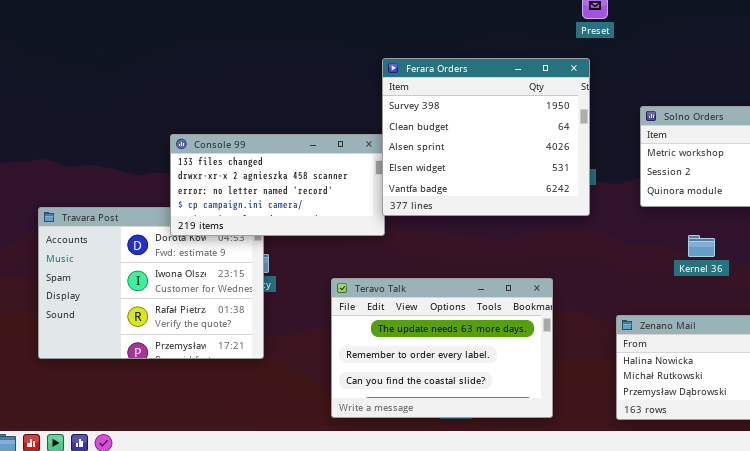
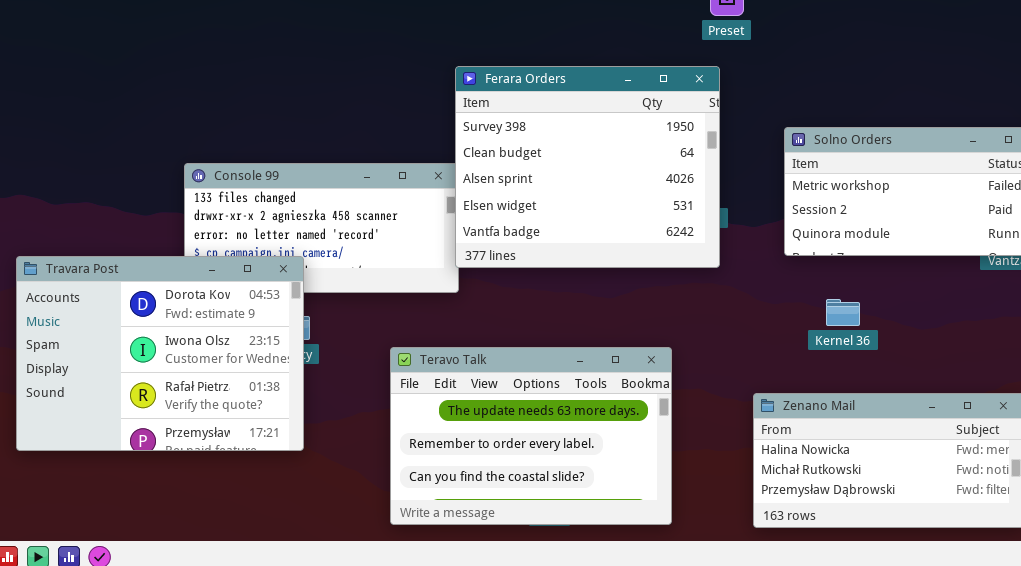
Travara Post: [38,207,264,359] -> [16,256,304,451], raised
Kernel 36: [688,235,715,257] -> [826,299,860,326], moved

